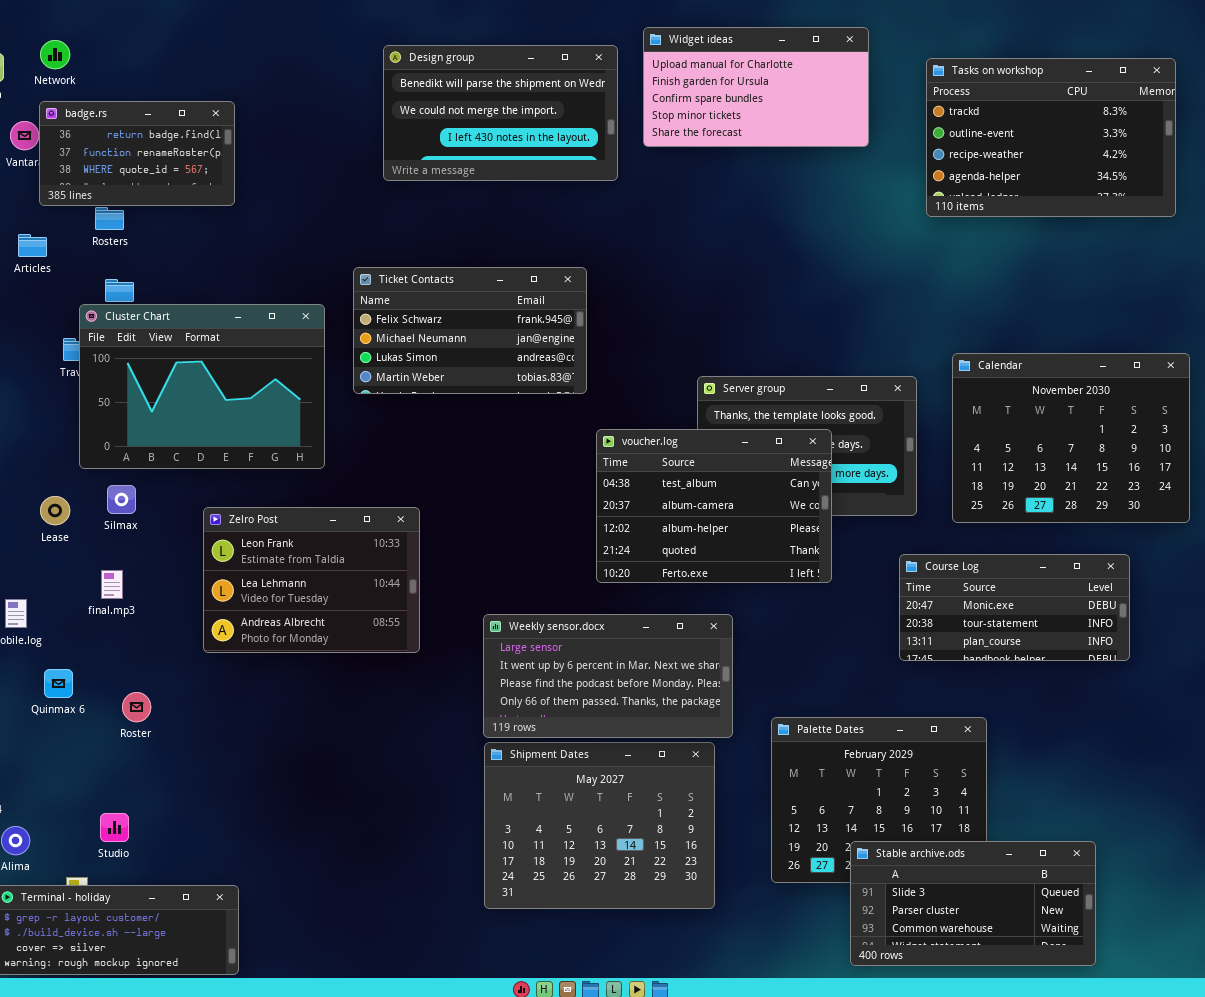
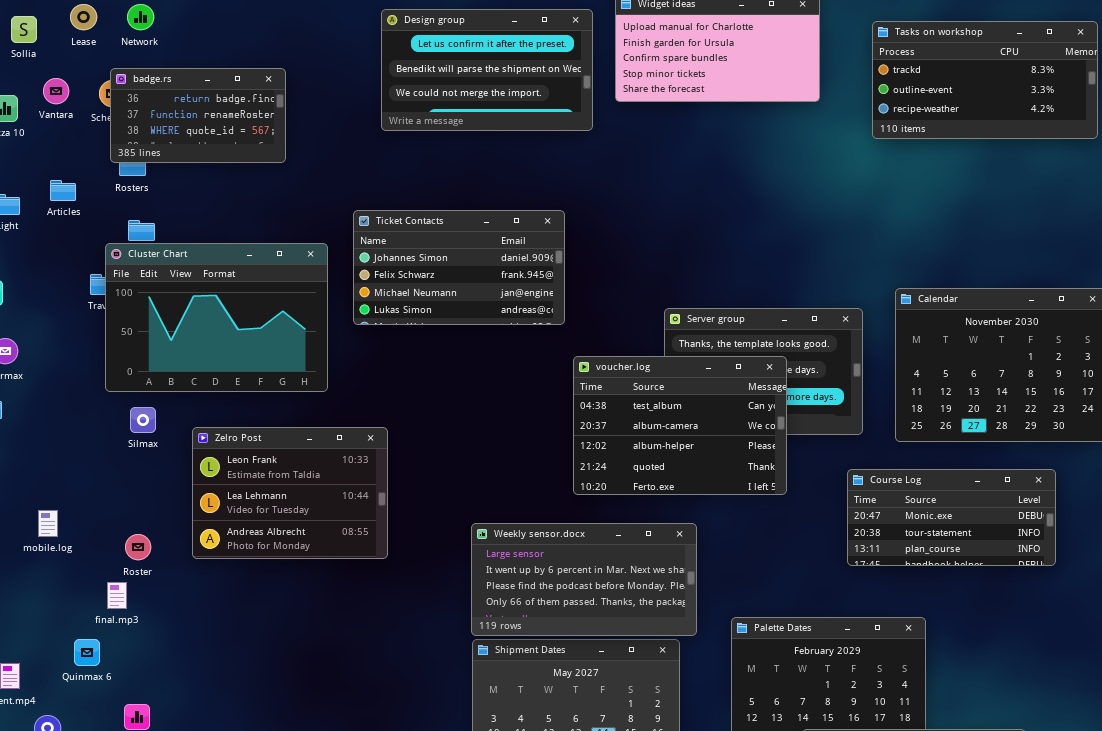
Network: [40,40,70,69] -> [127,4,154,30], moved
Design group: [383,45,618,181] -> [381,9,593,131], scrolled up 1 row
Tasks on workshop: [926,58,1176,217] -> [872,21,1098,139], resized
badge.rs: [39,101,235,206] -> [110,68,286,163], moved
Ticket Contacts: [353,267,587,394] -> [353,210,565,325], scrolled up 1 row
Lease: [40,496,70,525] -> [70,4,97,30], moved
Zelro Post: [203,507,420,653] -> [192,427,388,559], moved
final.mp3: [101,570,123,599] -> [107,582,127,609], moved
Quinmax 6: [44,669,73,698] -> [74,639,100,666], moved
Roster: [122,692,151,722] -> [125,534,151,560], moved

